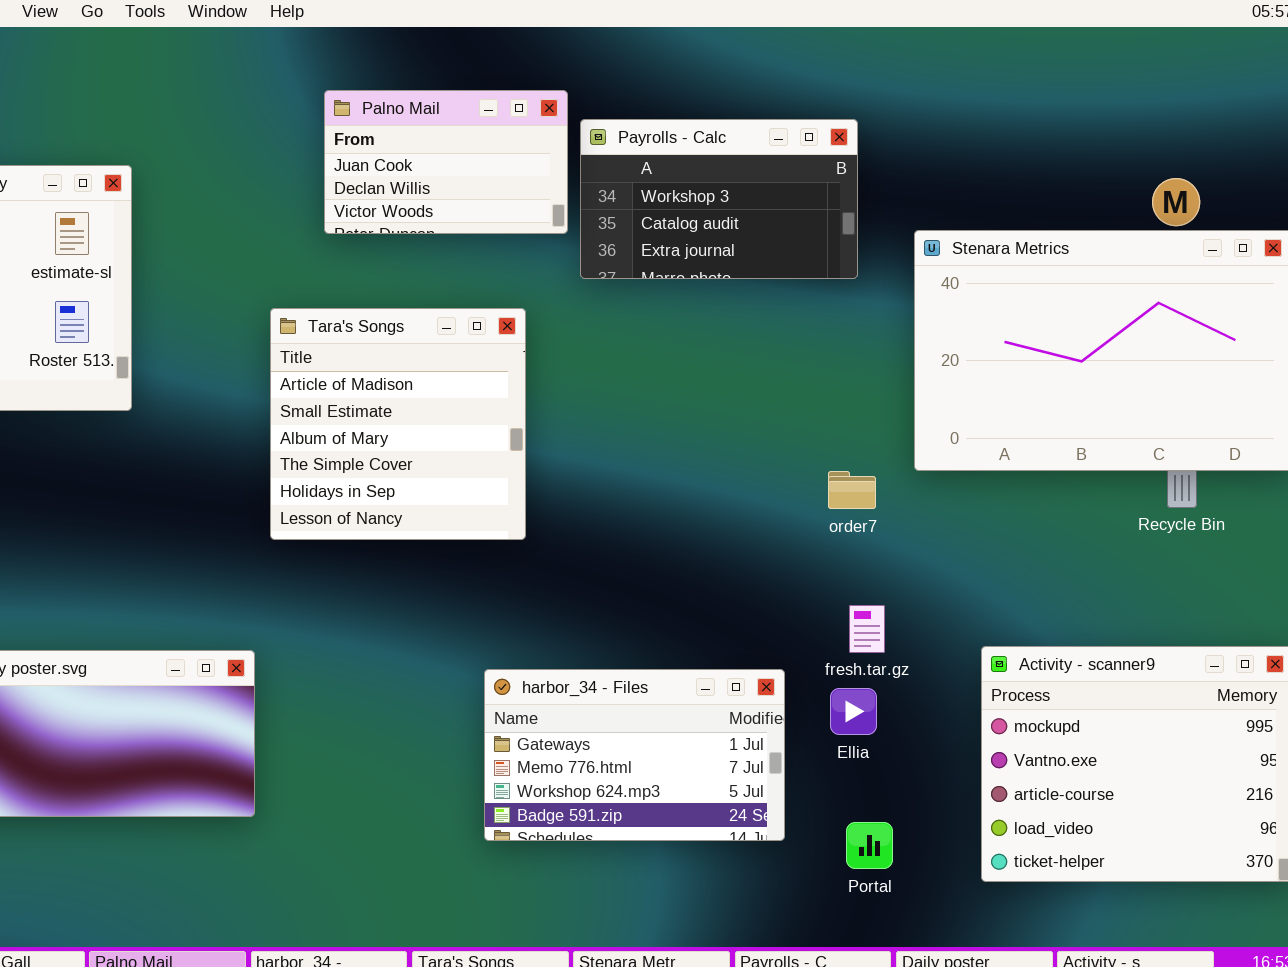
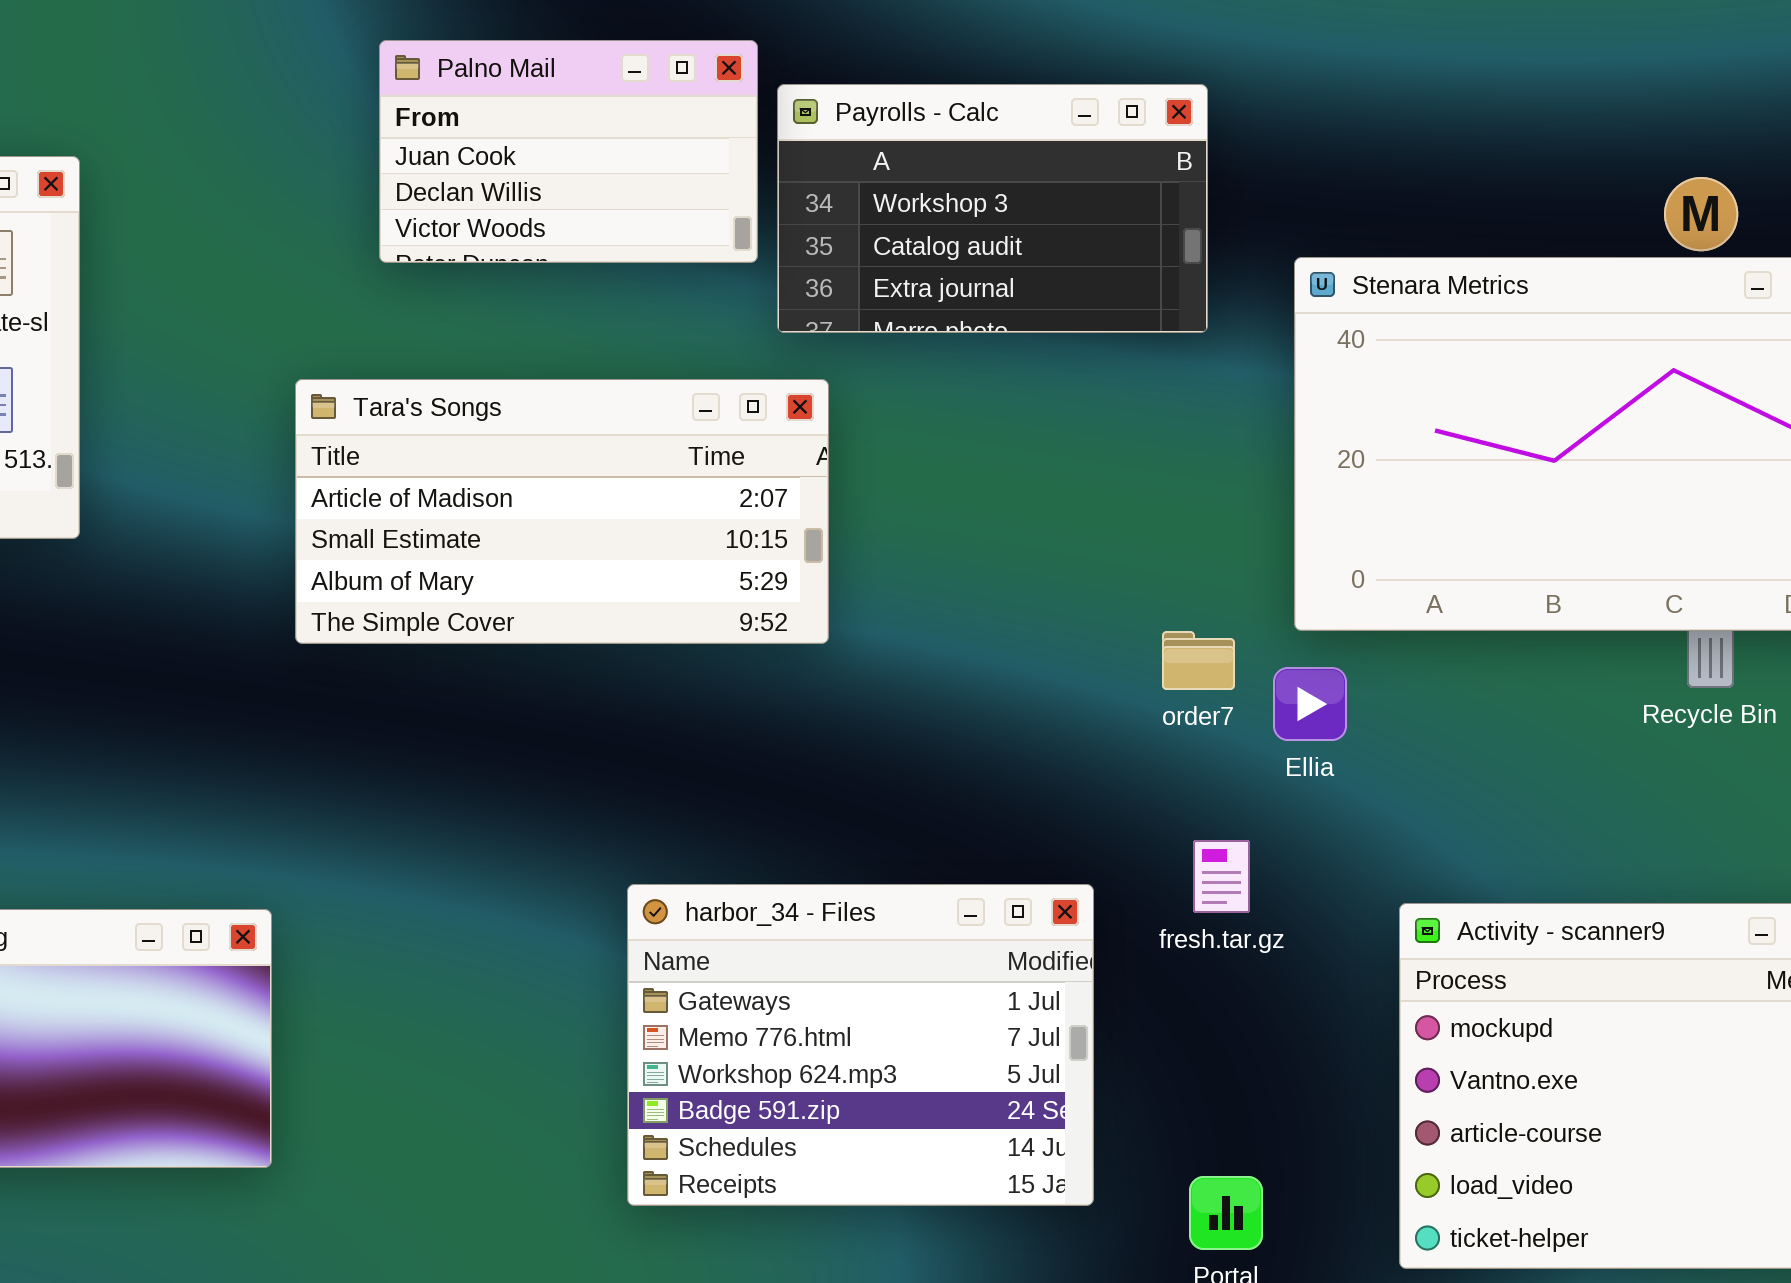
Tara's Songs: [270,308,526,540] -> [295,379,829,644], resized
harbor_34 - Files: [484,669,785,841] -> [627,884,1094,1206], resized
Ellia: [830,688,877,735] -> [1273,667,1347,741], moved

